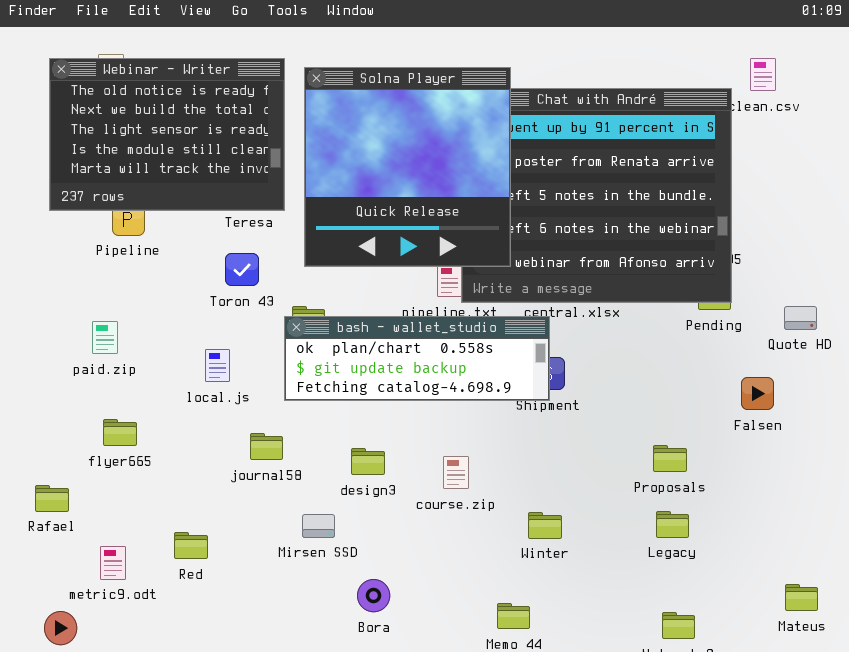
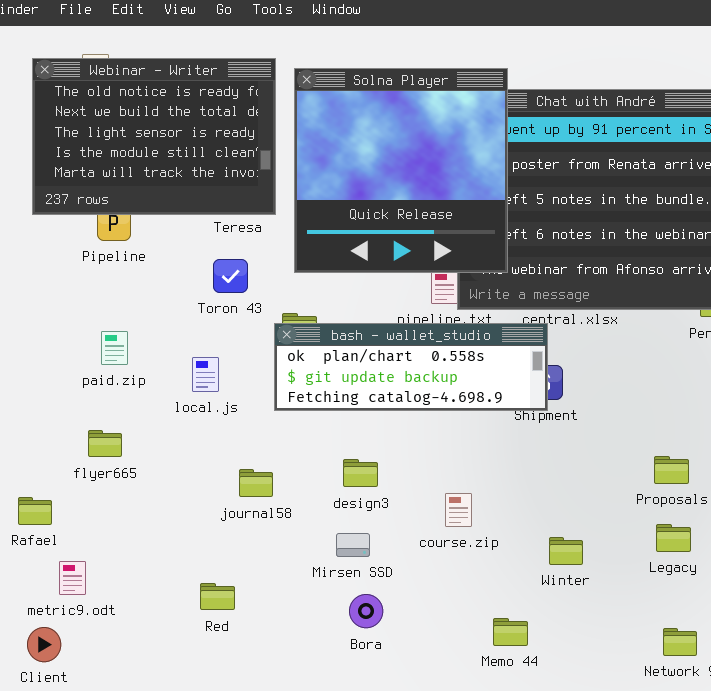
paid.zip: [92,321,118,354] -> [101,331,128,365], moved
journal58: [250,433,283,460] -> [239,469,273,497], moved
course.zip: [443,456,469,489] -> [445,493,472,527], moved
Winter: [528,512,562,539] -> [549,537,583,565], moved
Mirsen SSD: [302,514,335,538] -> [336,533,370,557], moved
Red: [174,532,208,559] -> [200,583,235,610], moved
metric9.odt: [100,546,126,580] -> [59,561,86,595], moved

